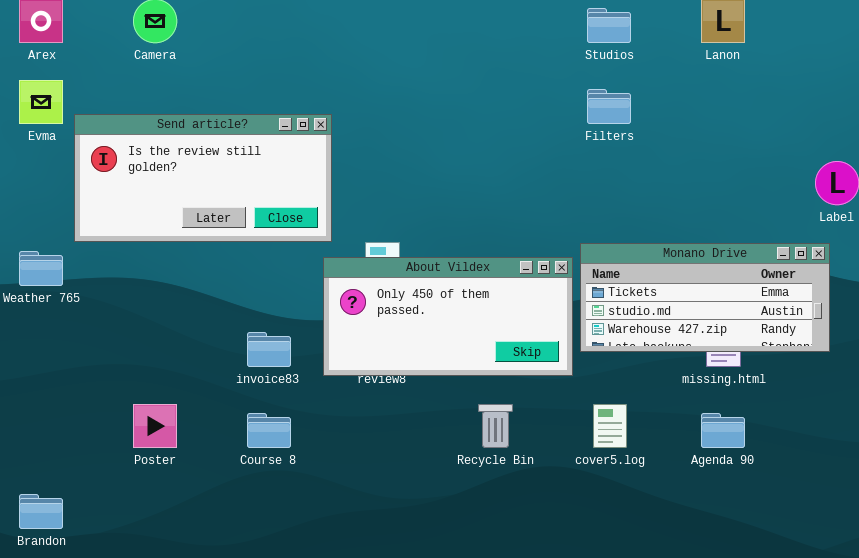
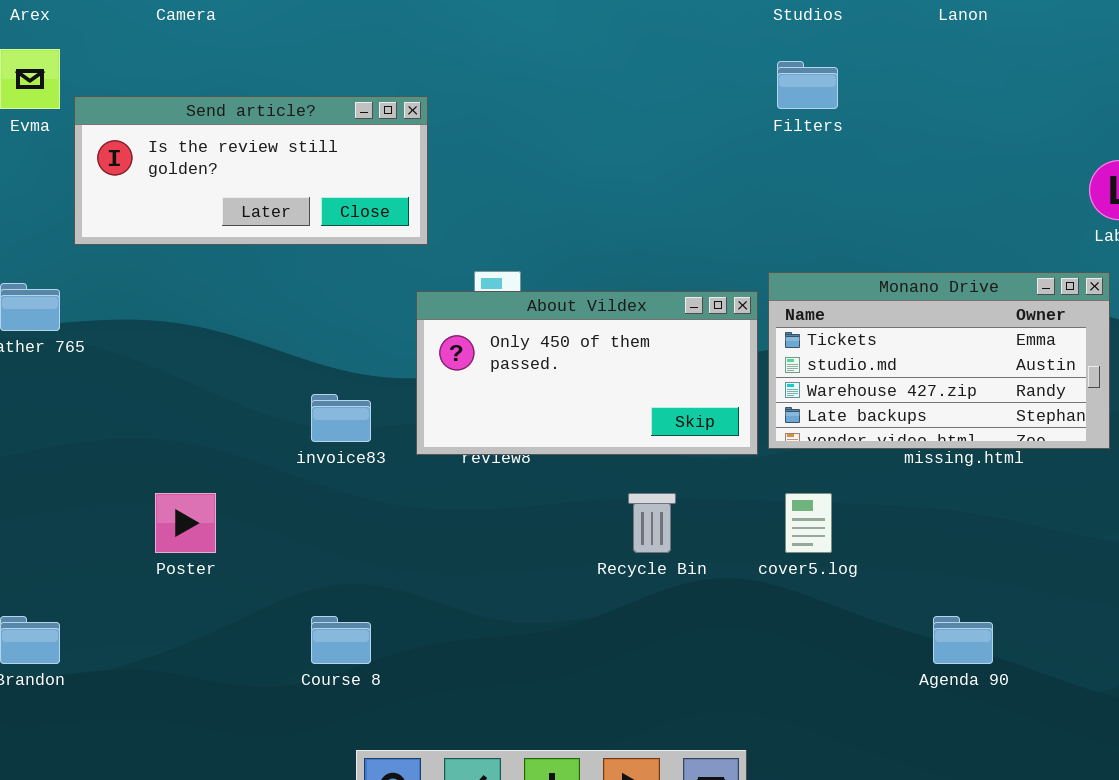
Send article?: [74,114,332,242] -> [74,96,428,245], resized
Monano Drive: [580,243,830,352] -> [768,272,1110,449], resized
Course 8: [247,413,291,448] -> [311,616,371,664], moved
Agenda 90: [701,413,745,448] -> [933,616,993,664], moved

